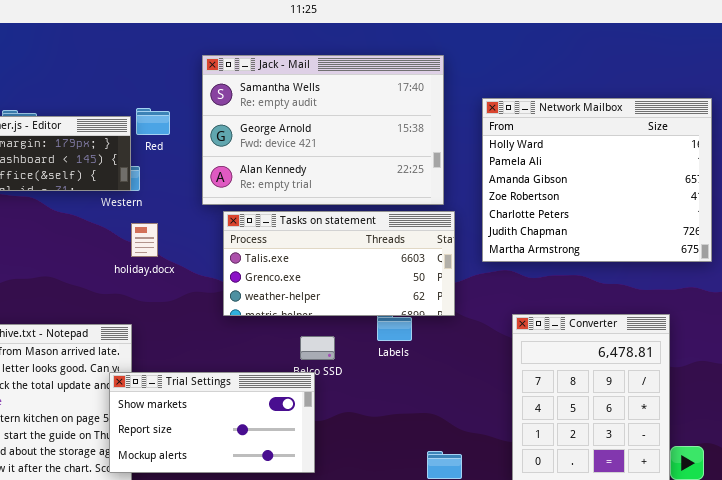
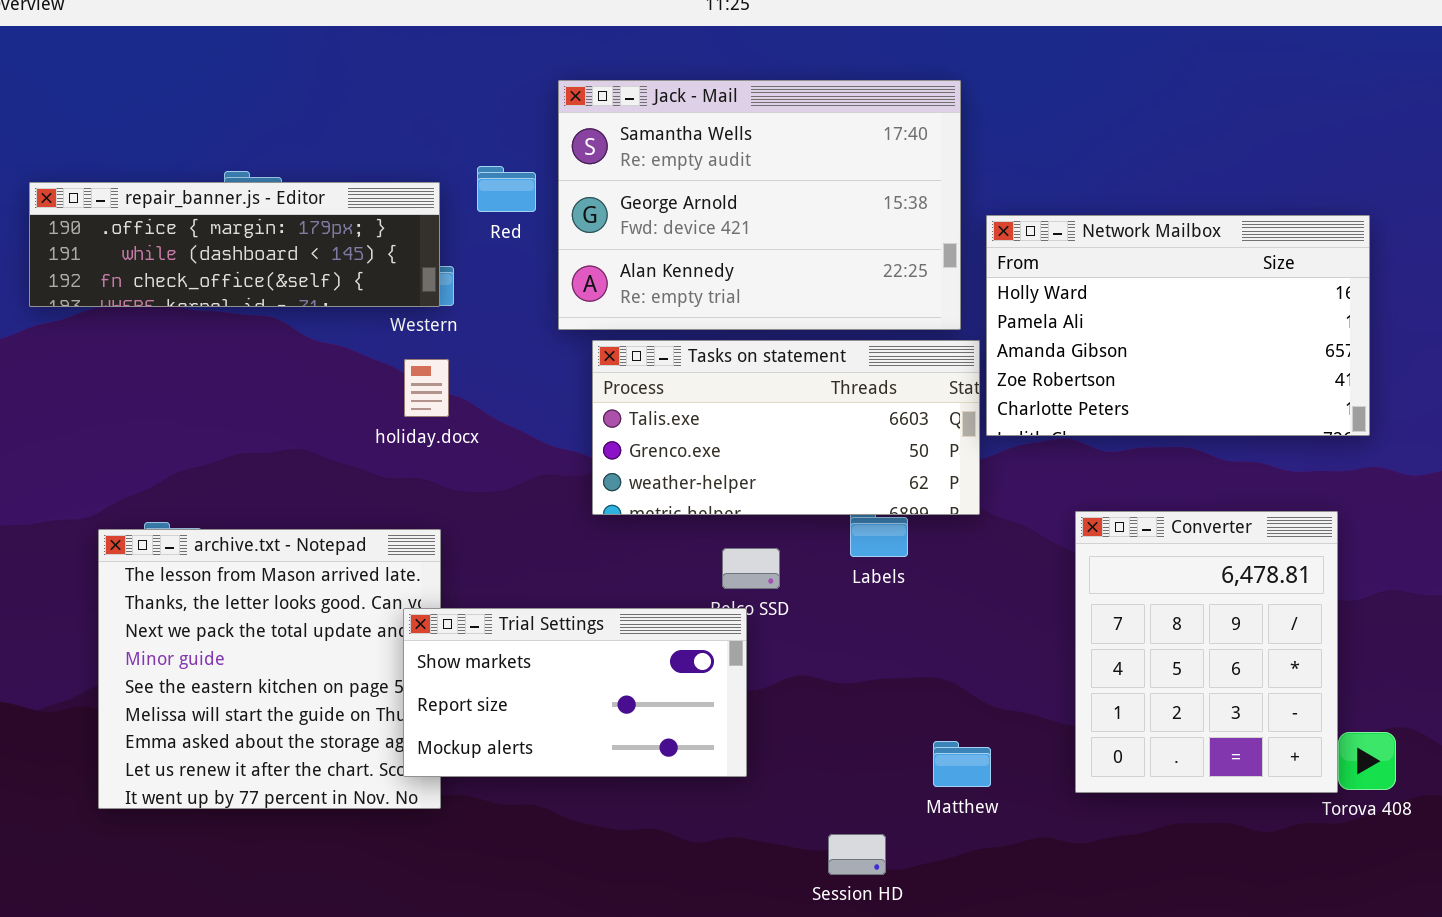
Network Mailbox: [482,98,712,262] -> [986,215,1370,436], moved, resized
Red: [136,108,170,135] -> [477,166,536,212], moved
holiday.docx: [131,223,158,257] -> [404,359,449,417], moved

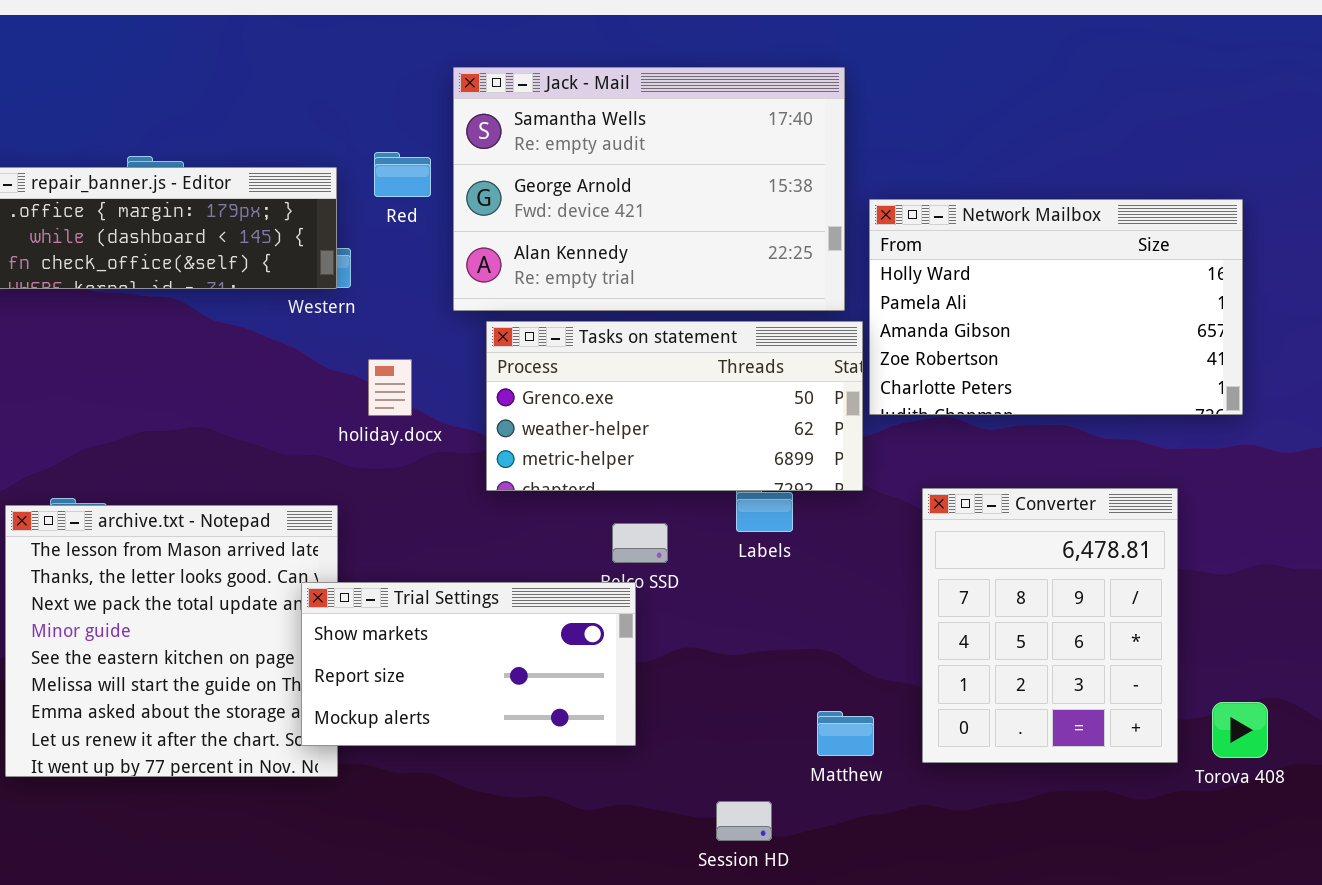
Tasks on statement: [592,340,980,515] -> [486,321,863,491], scrolled down 1 row
holiday.docx: [404,359,449,417] -> [368,359,412,416], moved
Converter: [1075,511,1338,793] -> [922,488,1178,763], moved

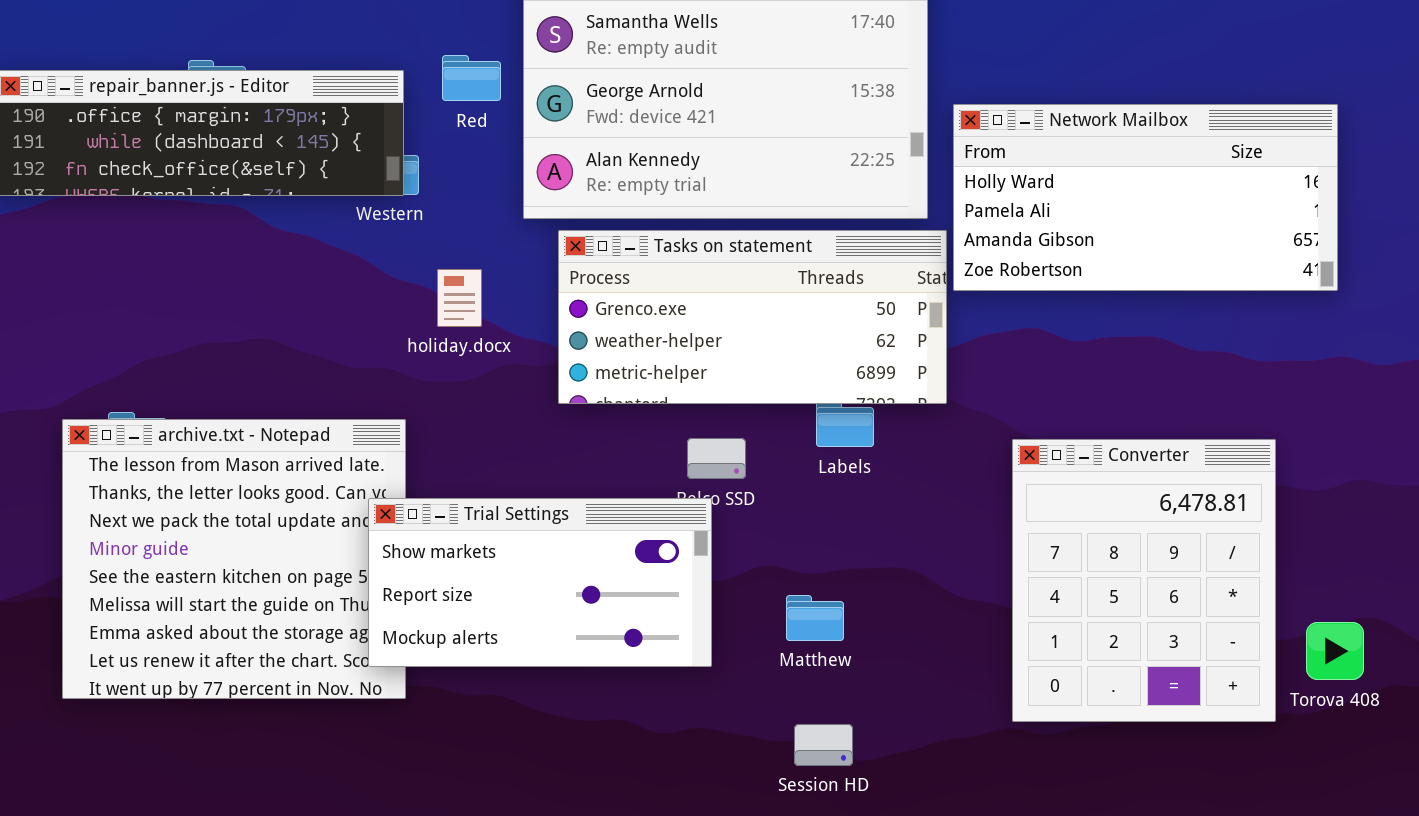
Network Mailbox: [869,199,1243,415] -> [953,104,1338,291], resized
Converter: [922,488,1178,763] -> [1012,439,1276,722], moved
Matthew: [817,711,874,756] -> [786,595,844,641], moved

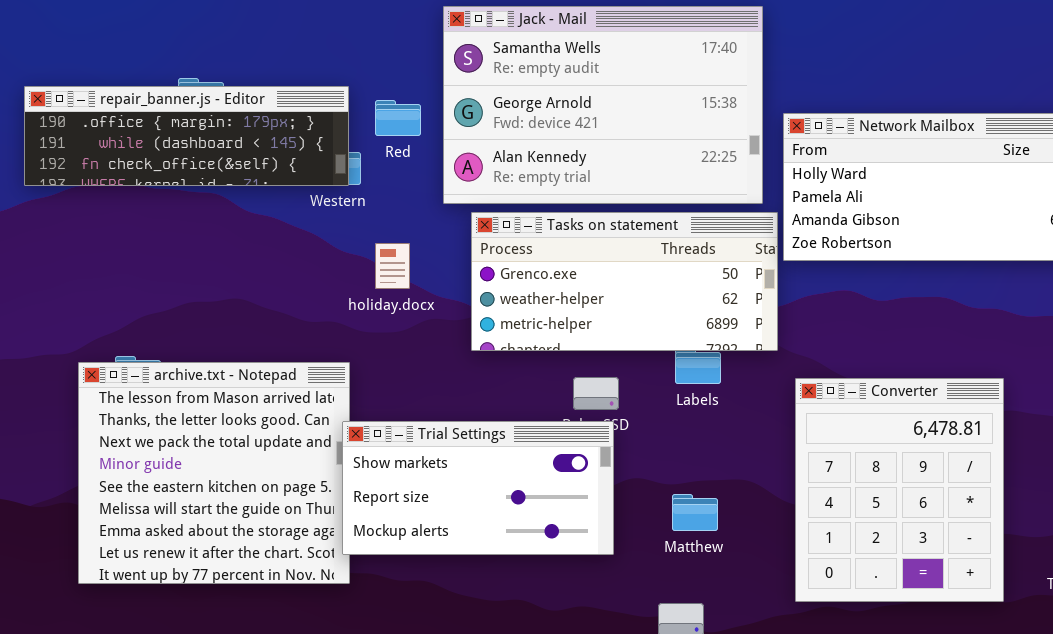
Red: [442,55,501,101] -> [375,100,421,136], moved
Converter: [1012,439,1276,722] -> [795,378,1004,602], moved
Trial Settings: [368,498,712,667] -> [342,421,614,555], moved
Matthew: [786,595,844,641] -> [672,494,718,531], moved

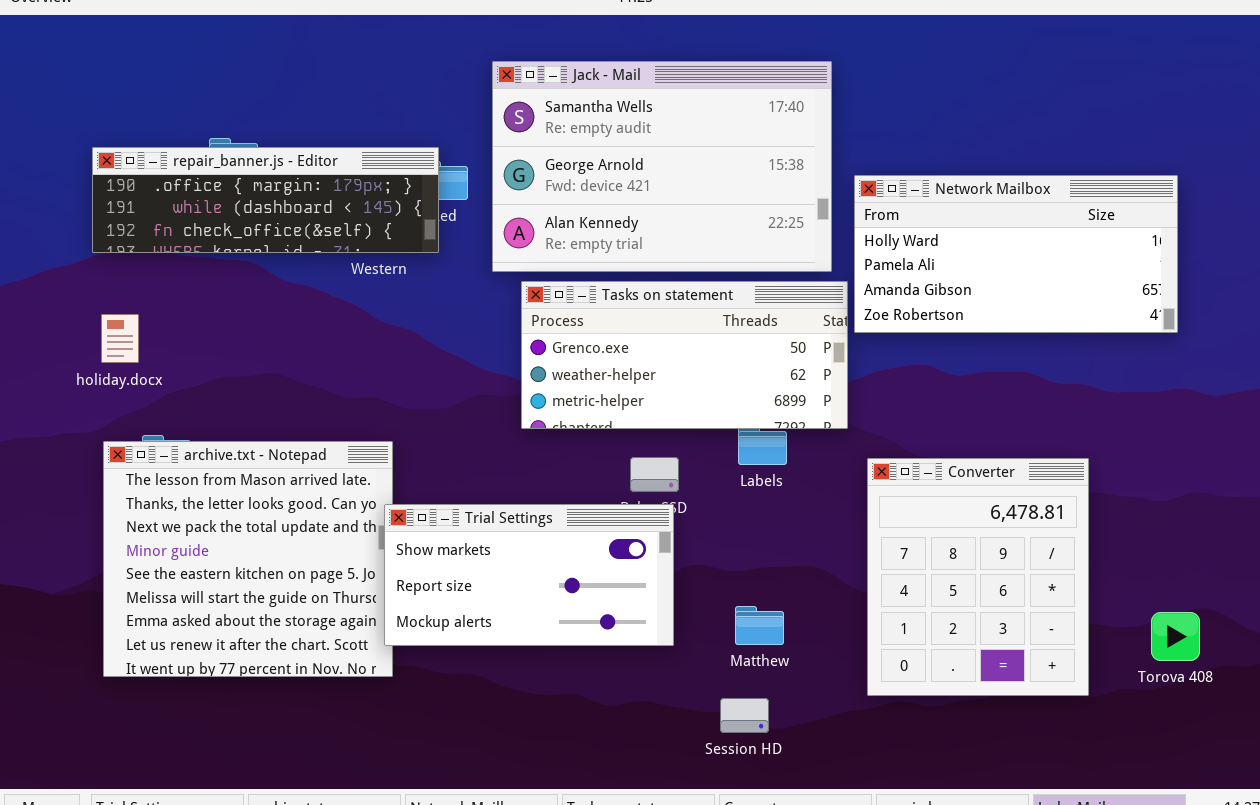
repair_banner.js - Editor: [24,86,349,186] -> [92,147,439,253], moved
holiday.docx: [375,243,410,289] -> [101,314,139,363], moved
Matthew: [672,494,718,531] -> [735,606,784,645], moved

